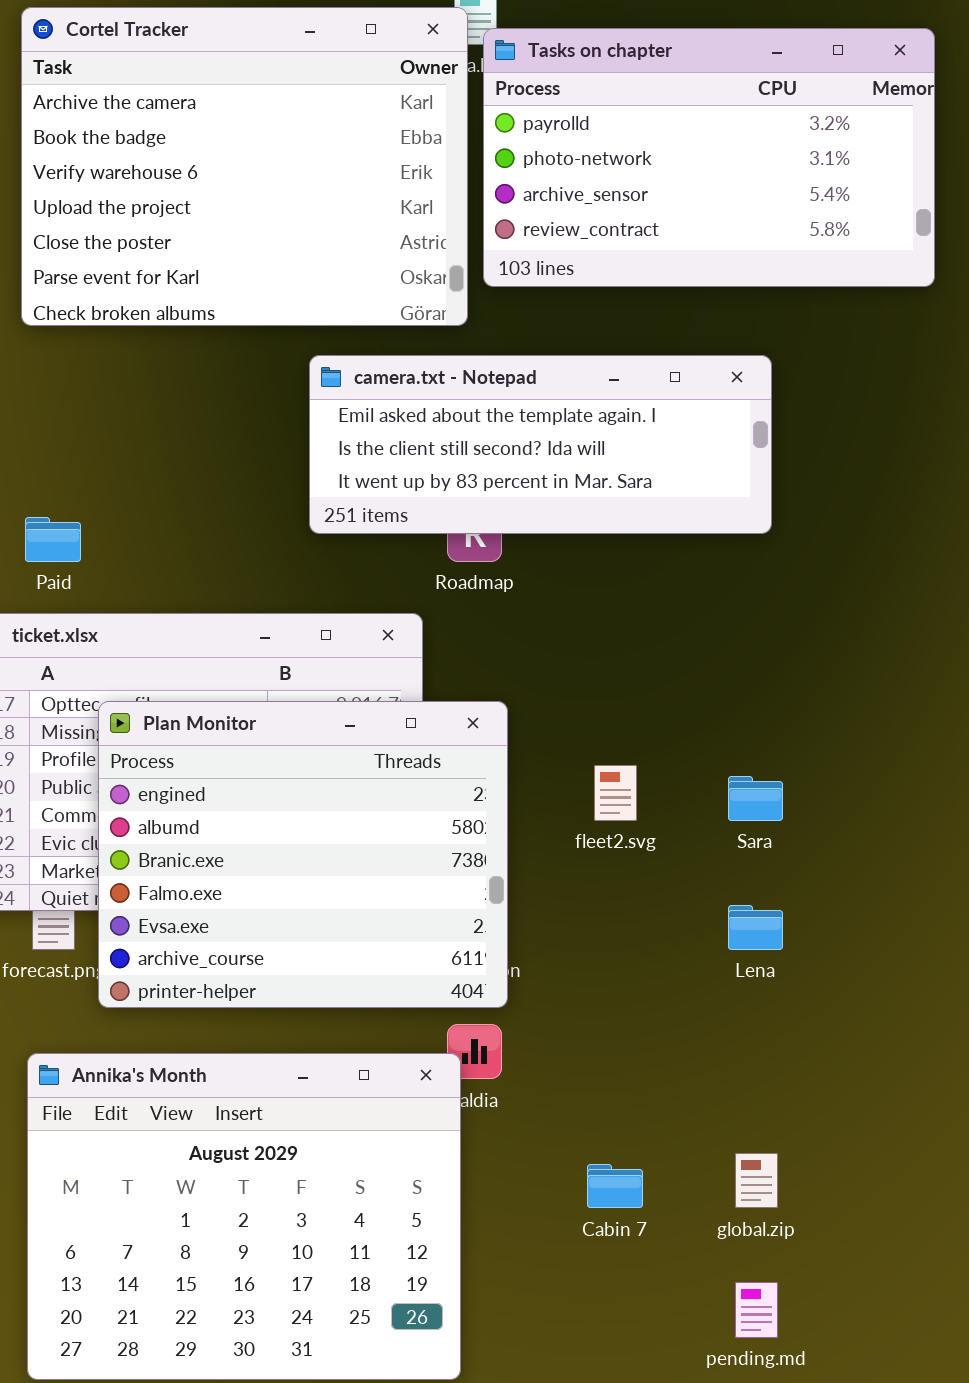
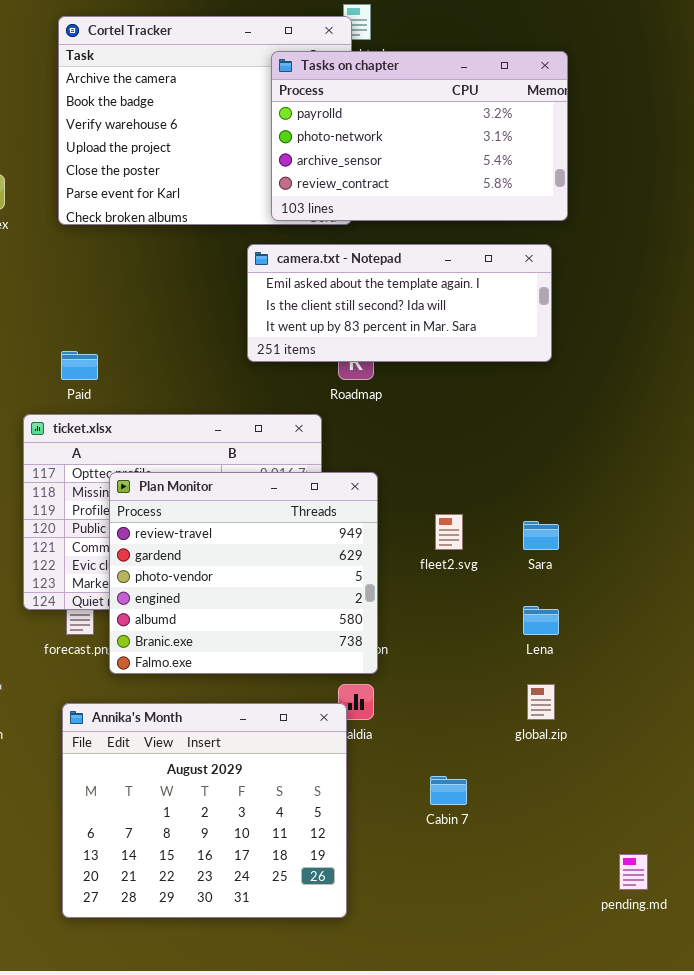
Tasks on chapter: [483,28,935,287] -> [271,51,568,221], moved
Plan Monitor: [98,701,508,1008] -> [109,472,378,674], scrolled up 3 rows
global.zip: [735,1153,778,1208] -> [527,684,555,720], moved
pending.md: [735,1282,778,1338] -> [619,854,648,890], moved

